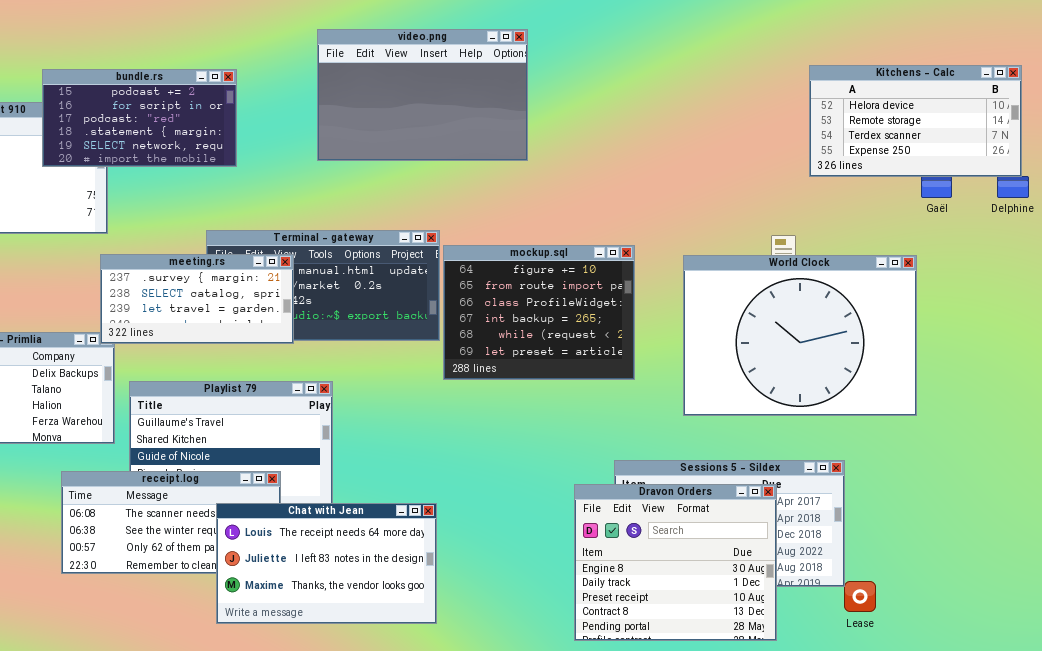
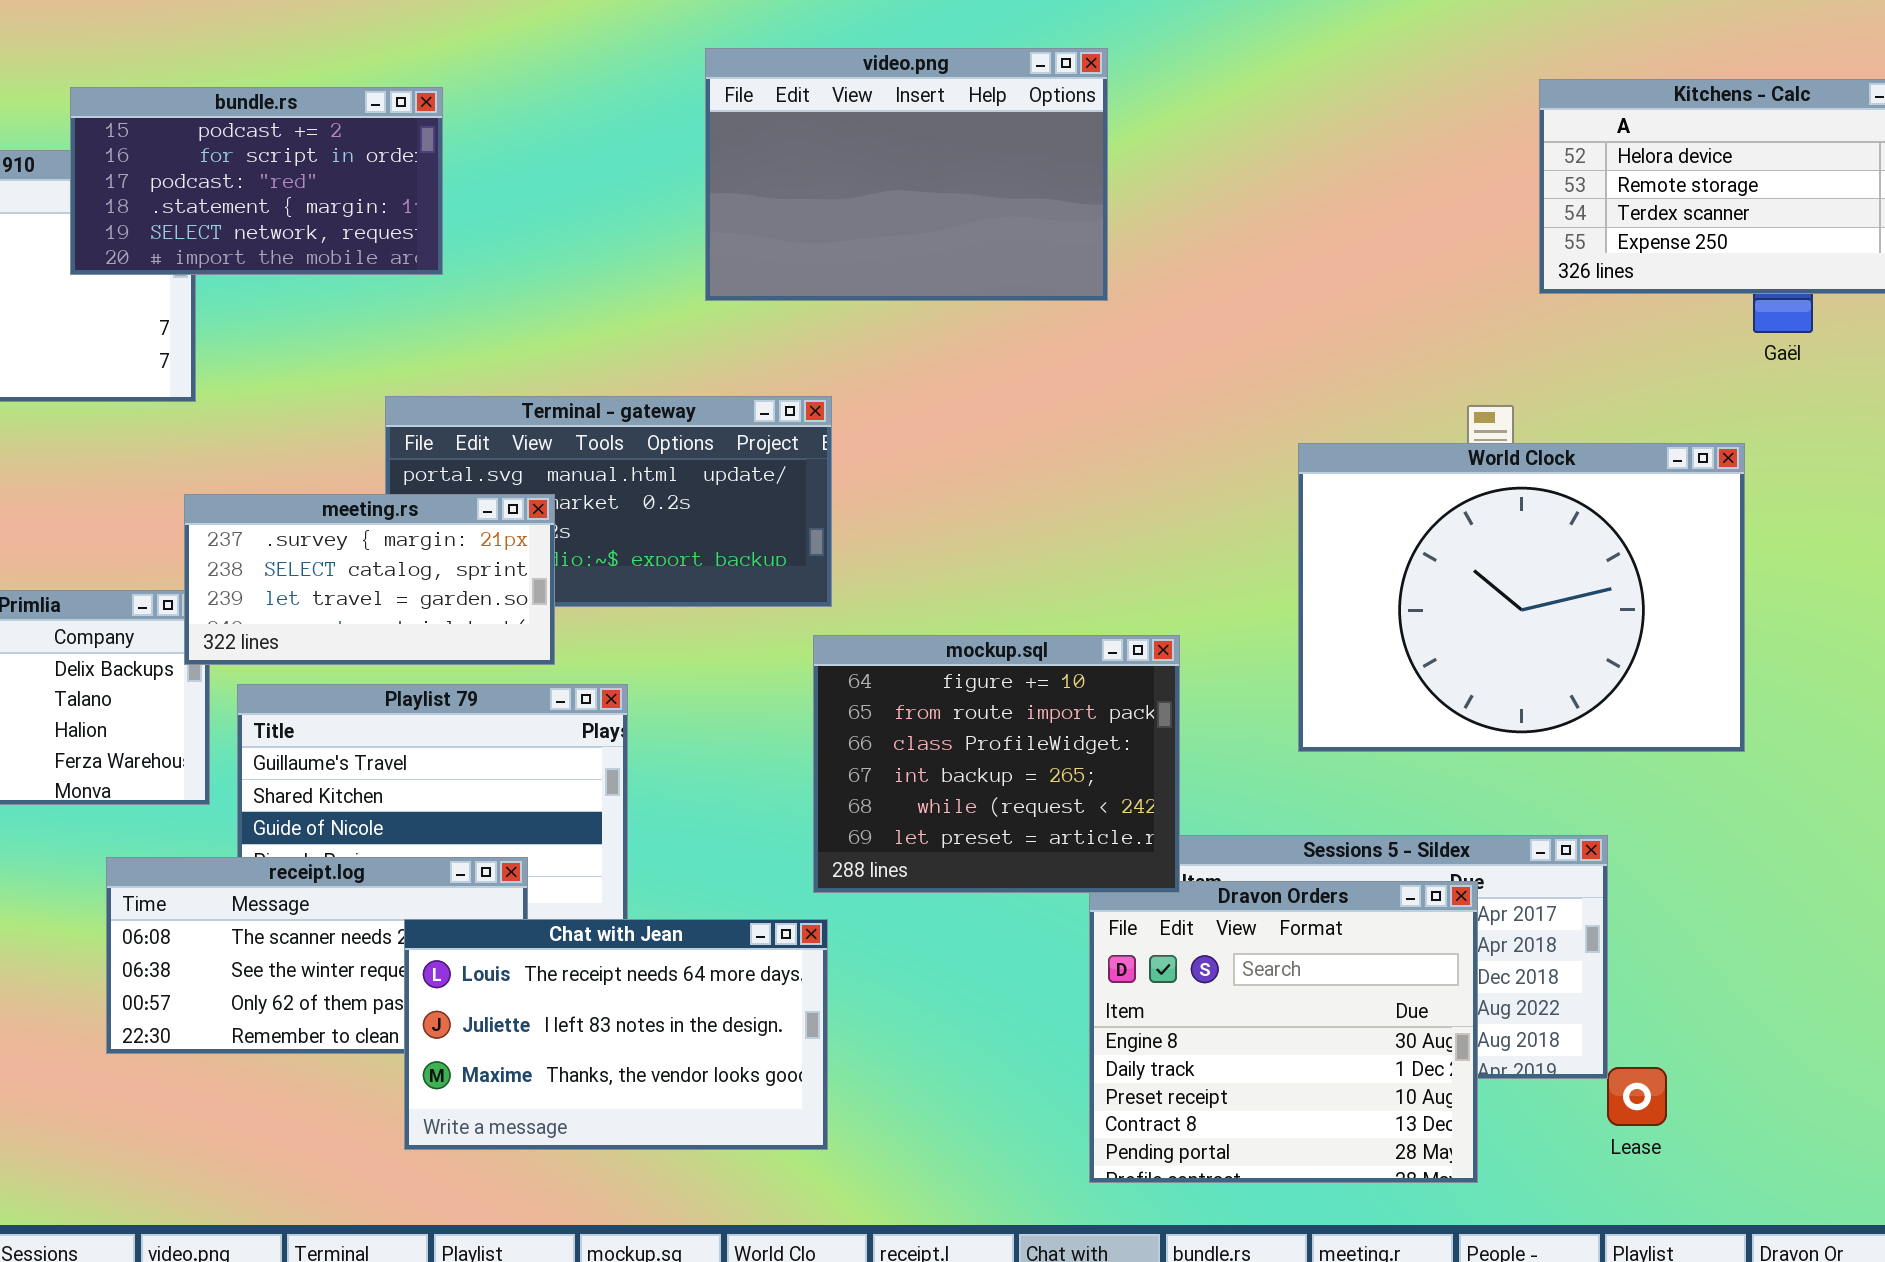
video.png: [317,29,528,161] -> [705,48,1108,301], moved
mockup.sql: [443,245,635,380] -> [813,635,1180,893], moved
meeting.rs: [100,254,294,344] -> [184,494,555,665], moved

